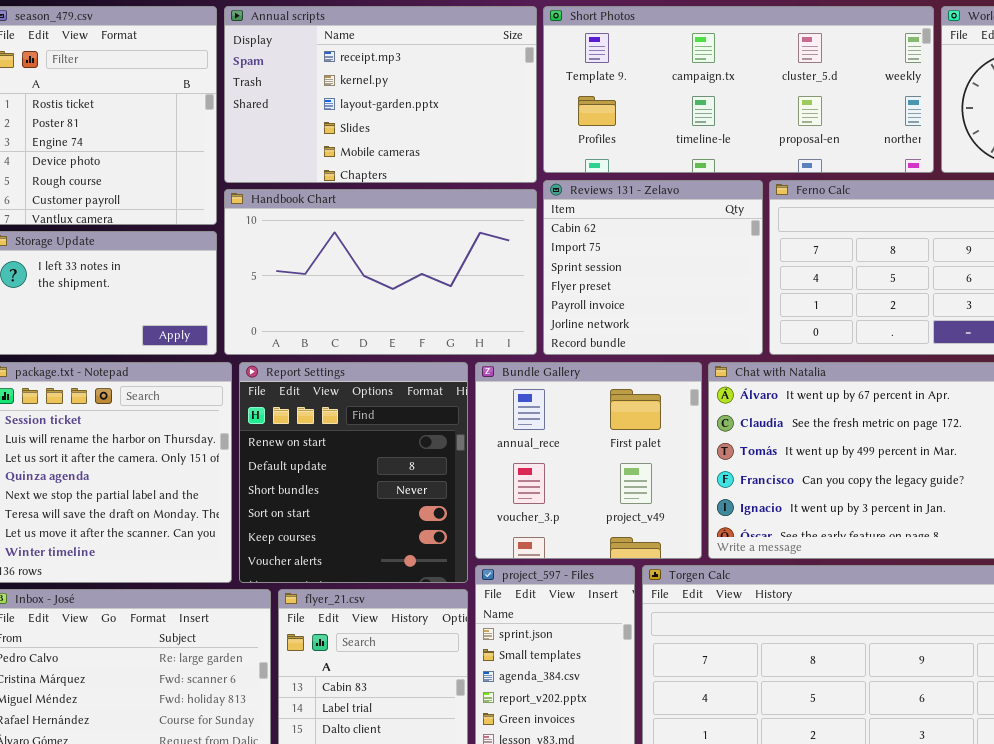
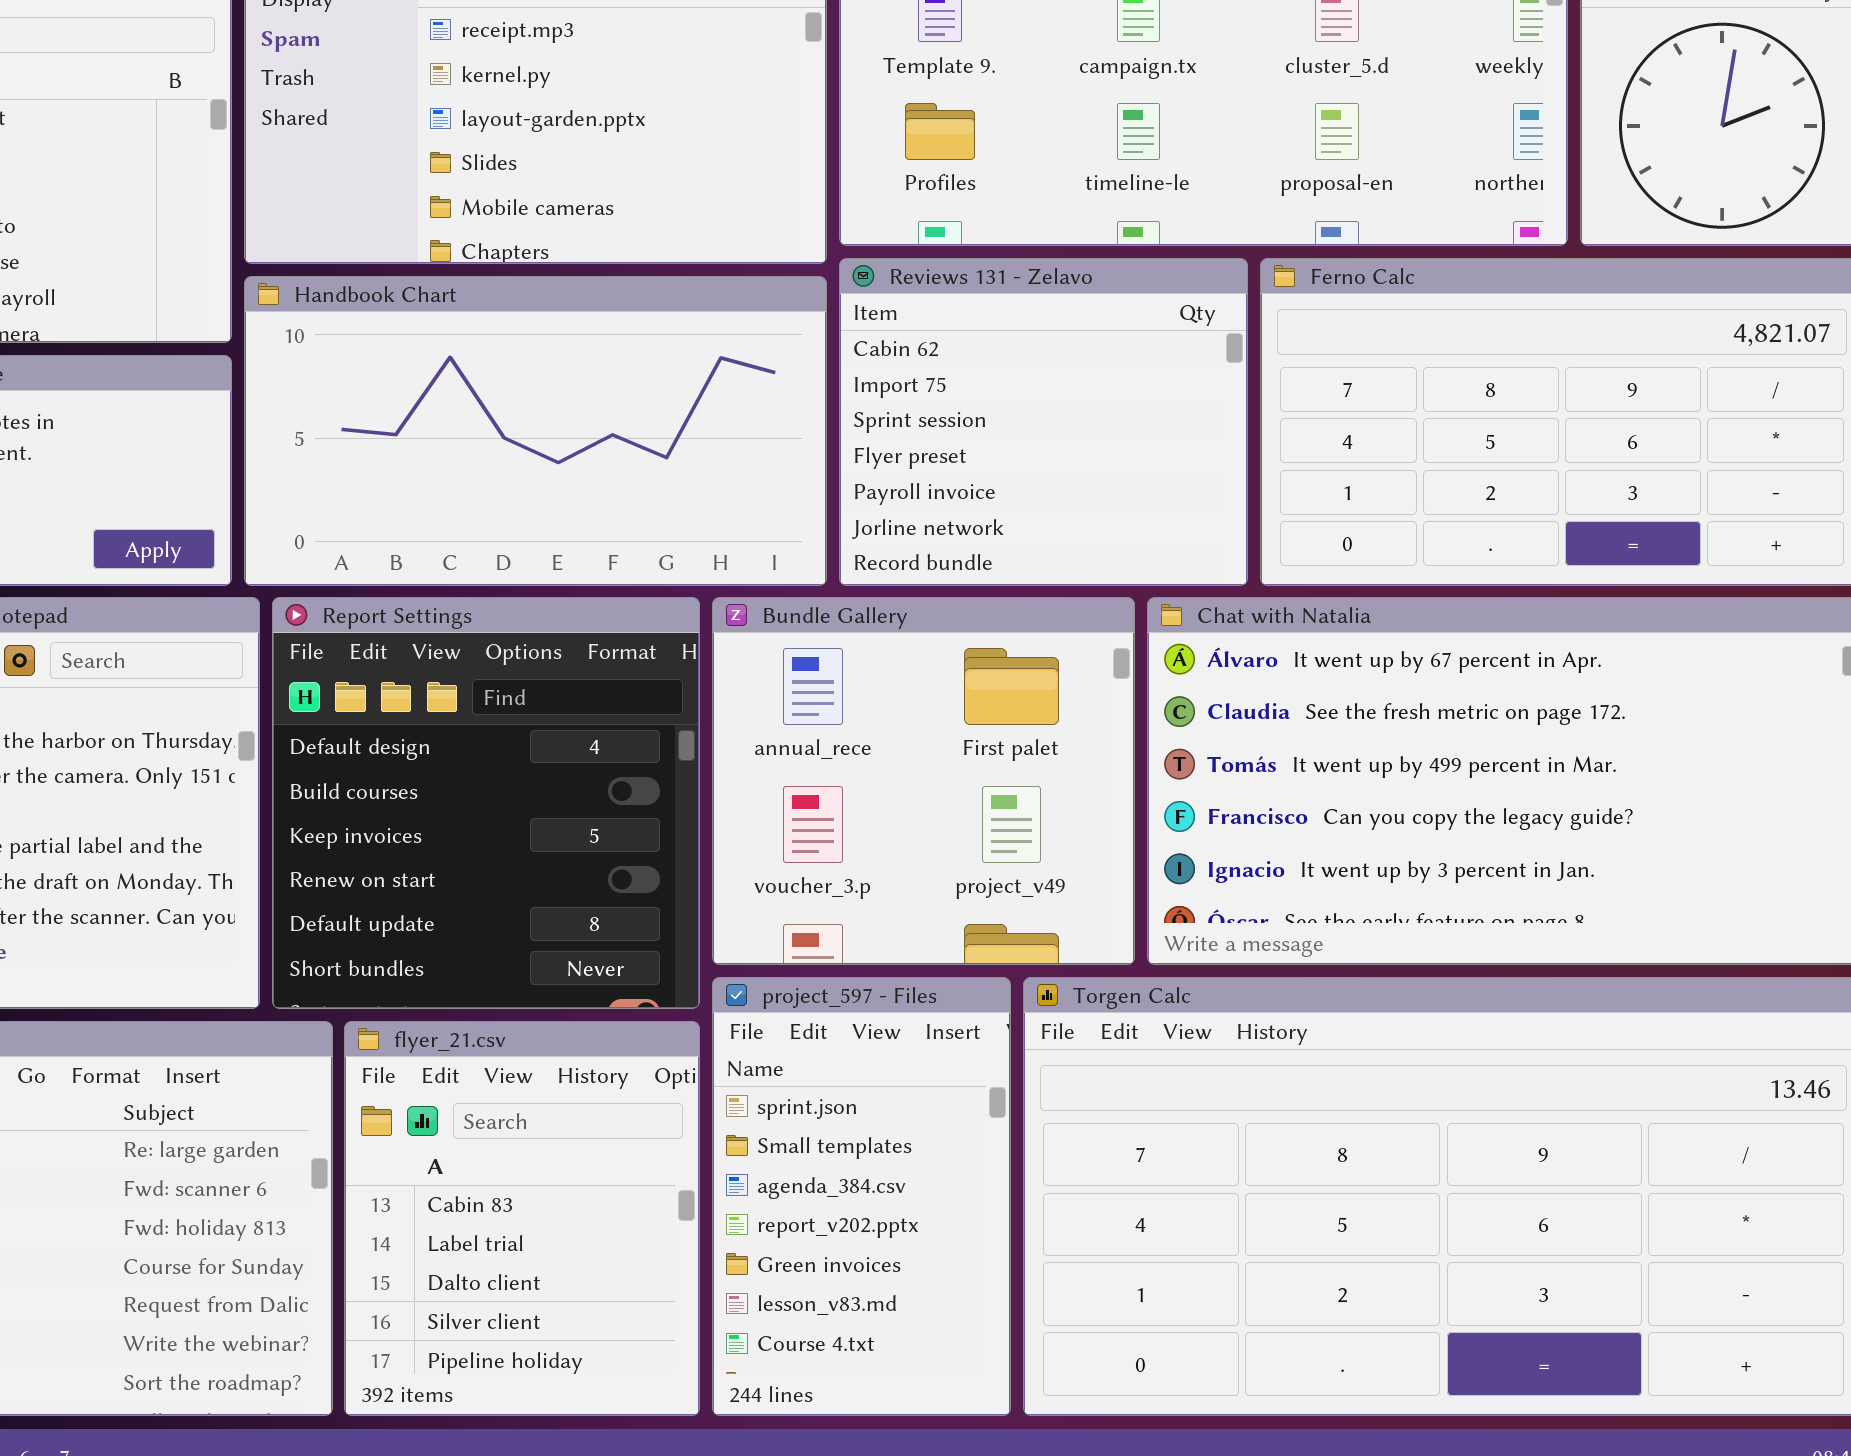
Report Settings: [239,362,468,583] -> [272,597,700,1009], scrolled up 3 rows

